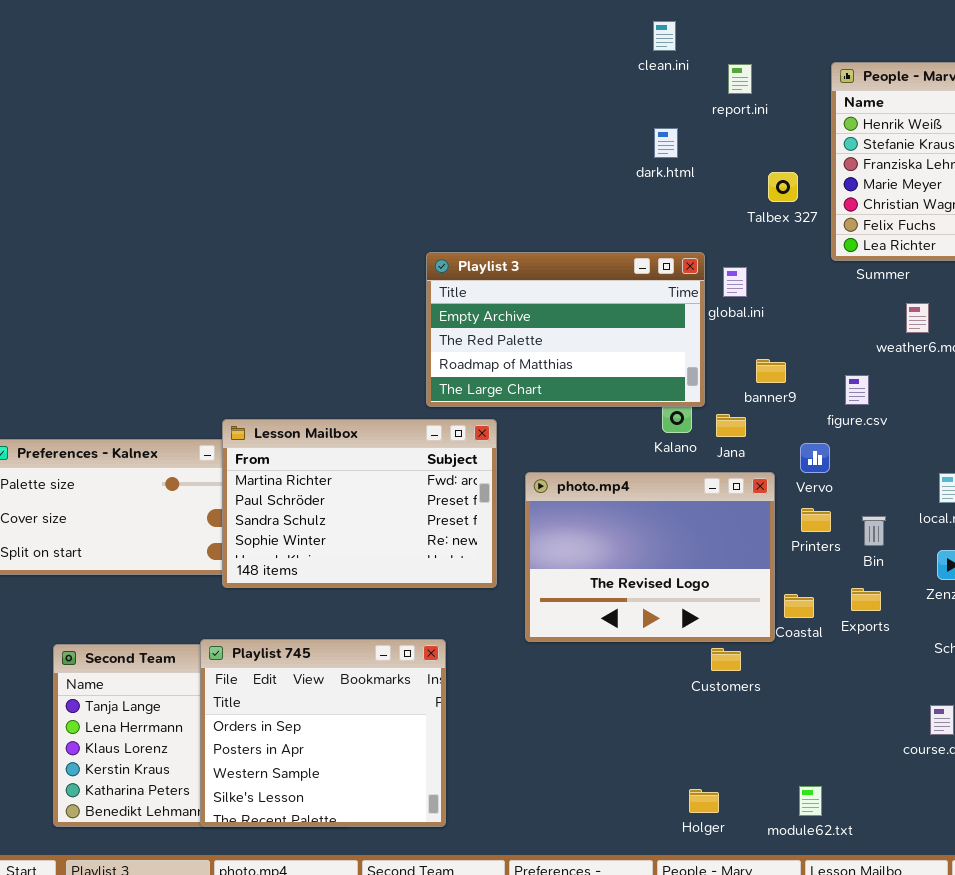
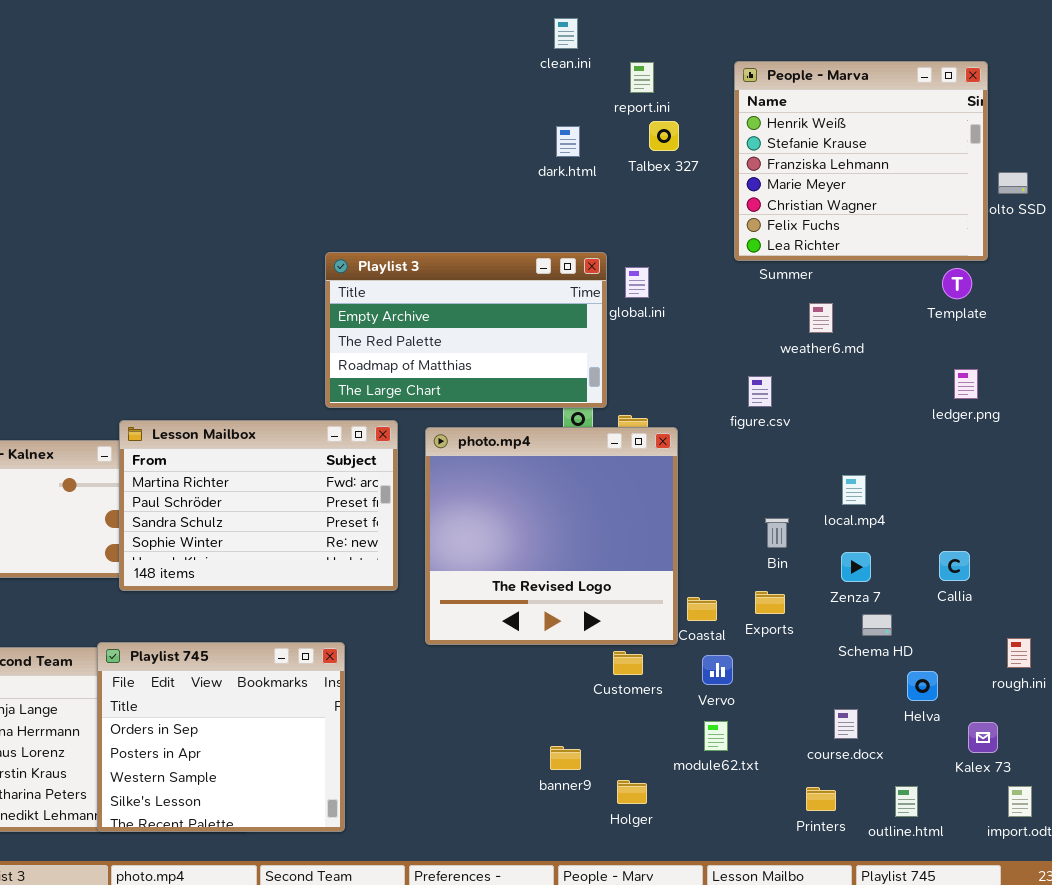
Talbex 327: [768,172,798,202] -> [649,121,679,151], moved
banner9: [756,359,786,383] -> [550,746,581,770], moved
Vervo: [800,443,830,473] -> [702,655,733,685], moved
photo.mp4: [525,472,775,642] -> [425,427,678,645], resized
Printers: [801,508,831,532] -> [806,787,836,811], moved
module62.txt: [799,786,822,816] -> [704,721,728,751], moved
Holger: [689,789,719,813] -> [617,780,647,804], moved

